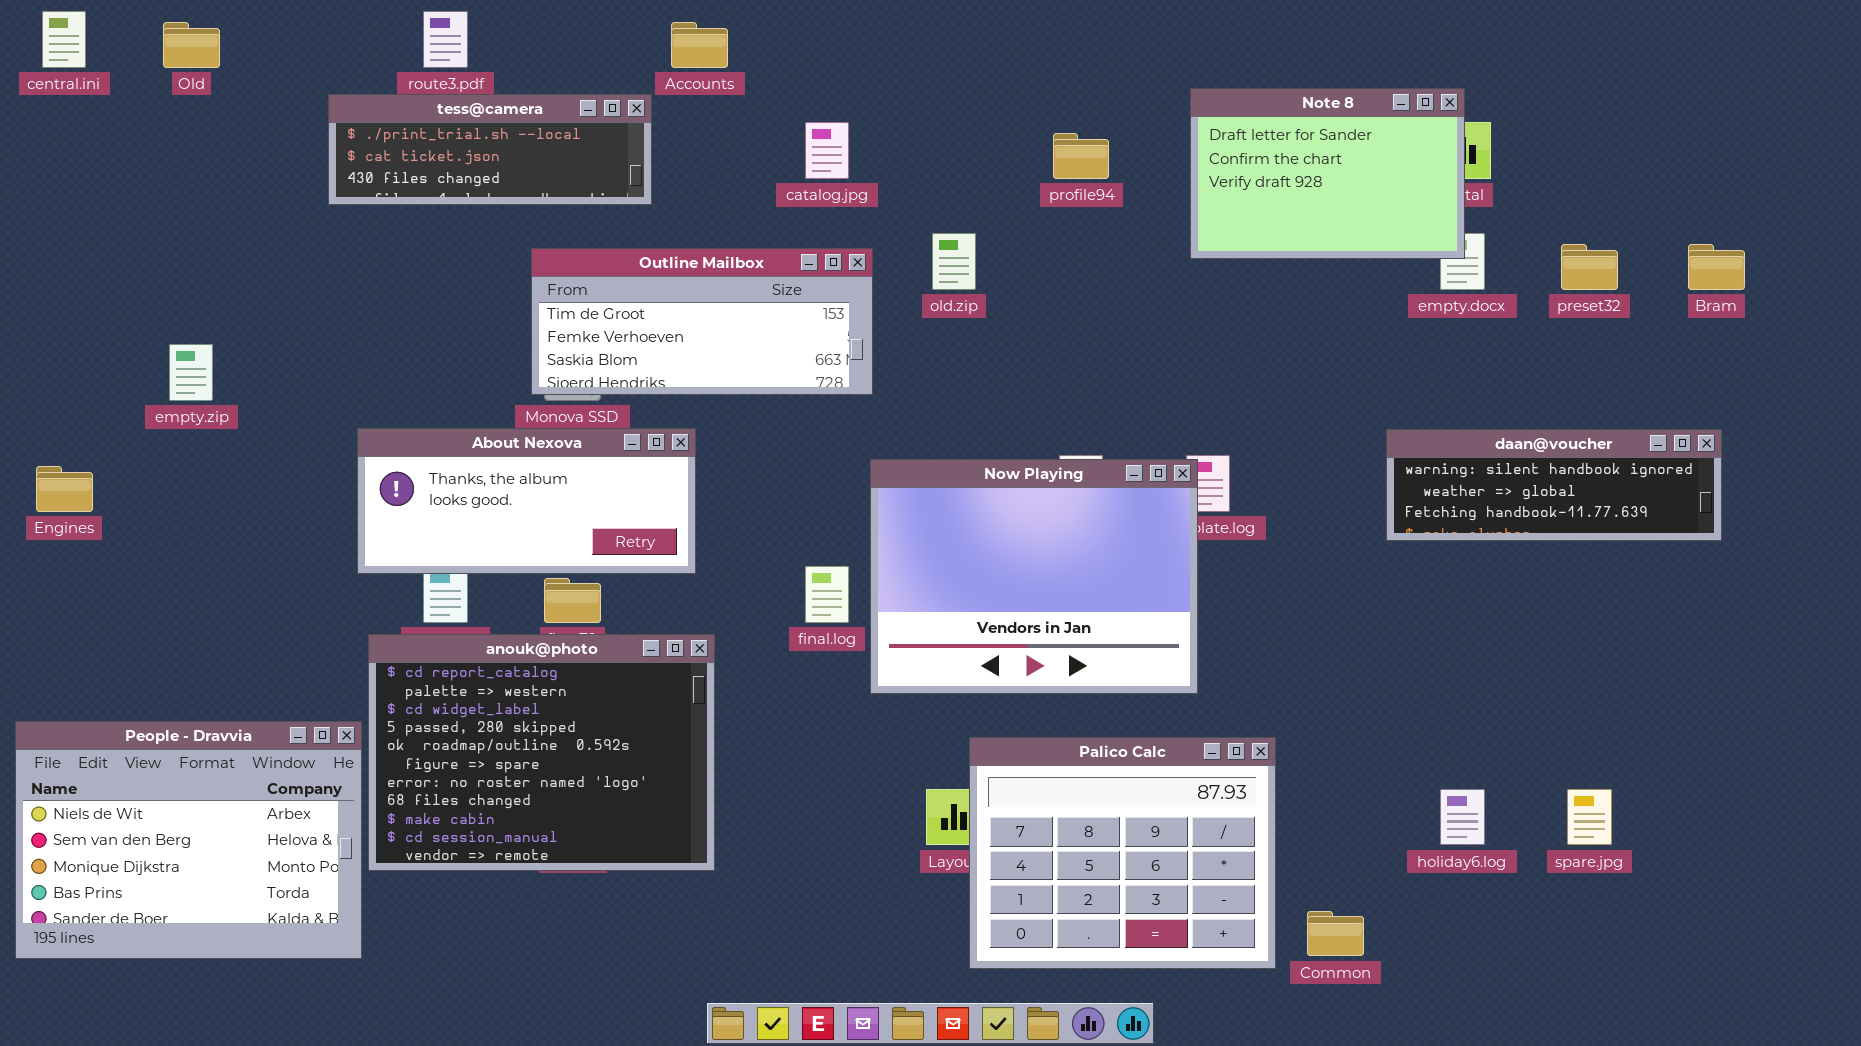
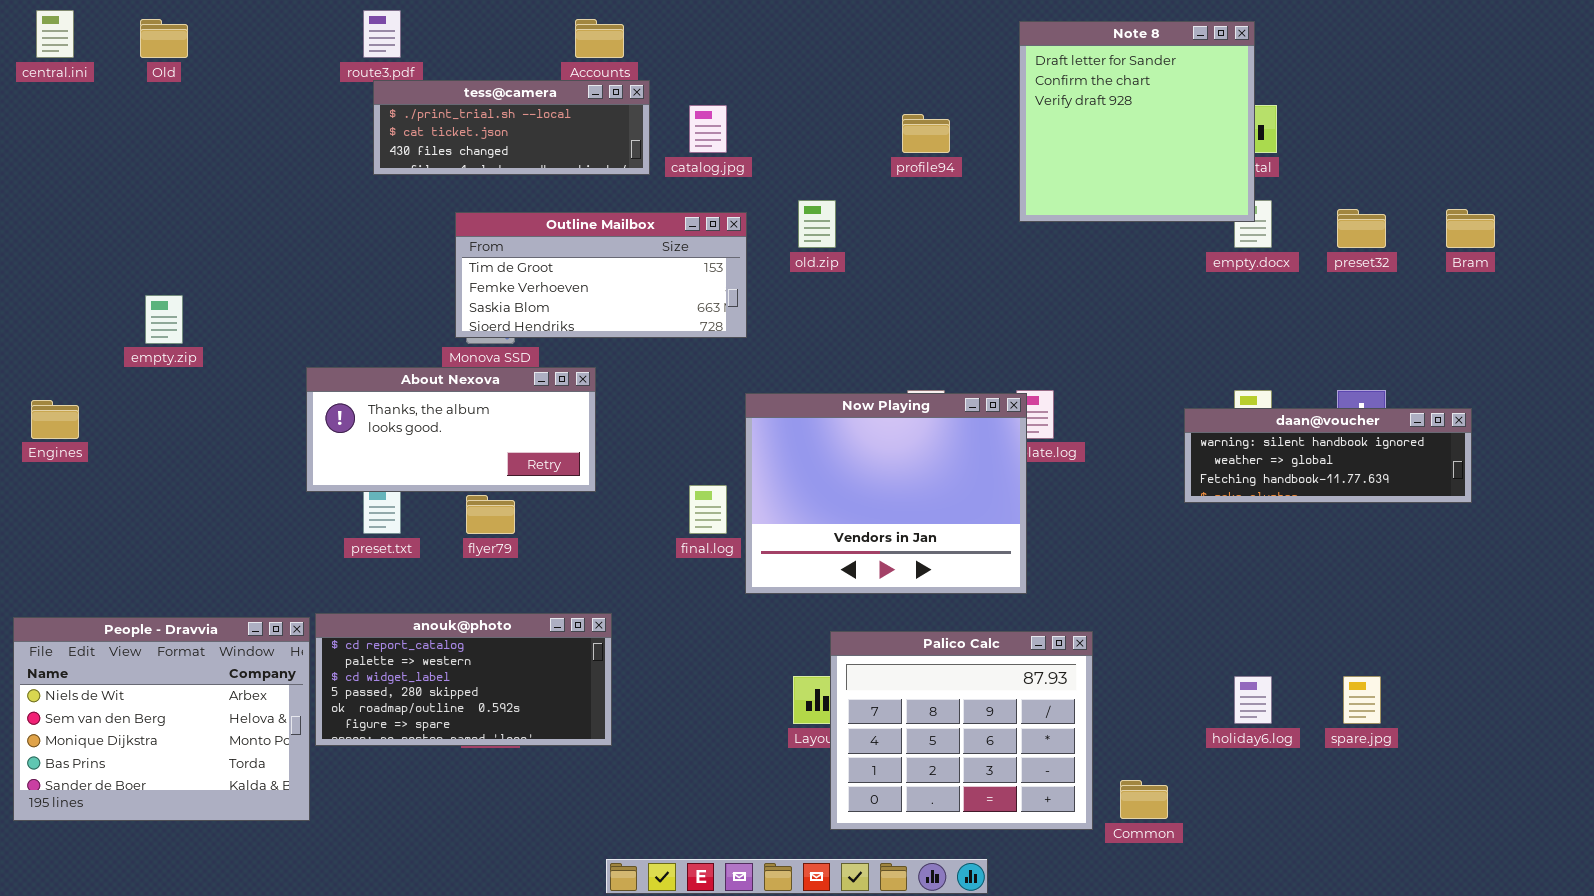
Note 8: [1190,88,1465,259] -> [1019,21,1255,222], resized
tess@camera: [328,94,652,205] -> [373,80,650,175], moved
daan@voucher: [1386,429,1722,541] -> [1184,408,1472,503], moved
anouk@photo: [368,634,715,871] -> [315,613,612,746], resized

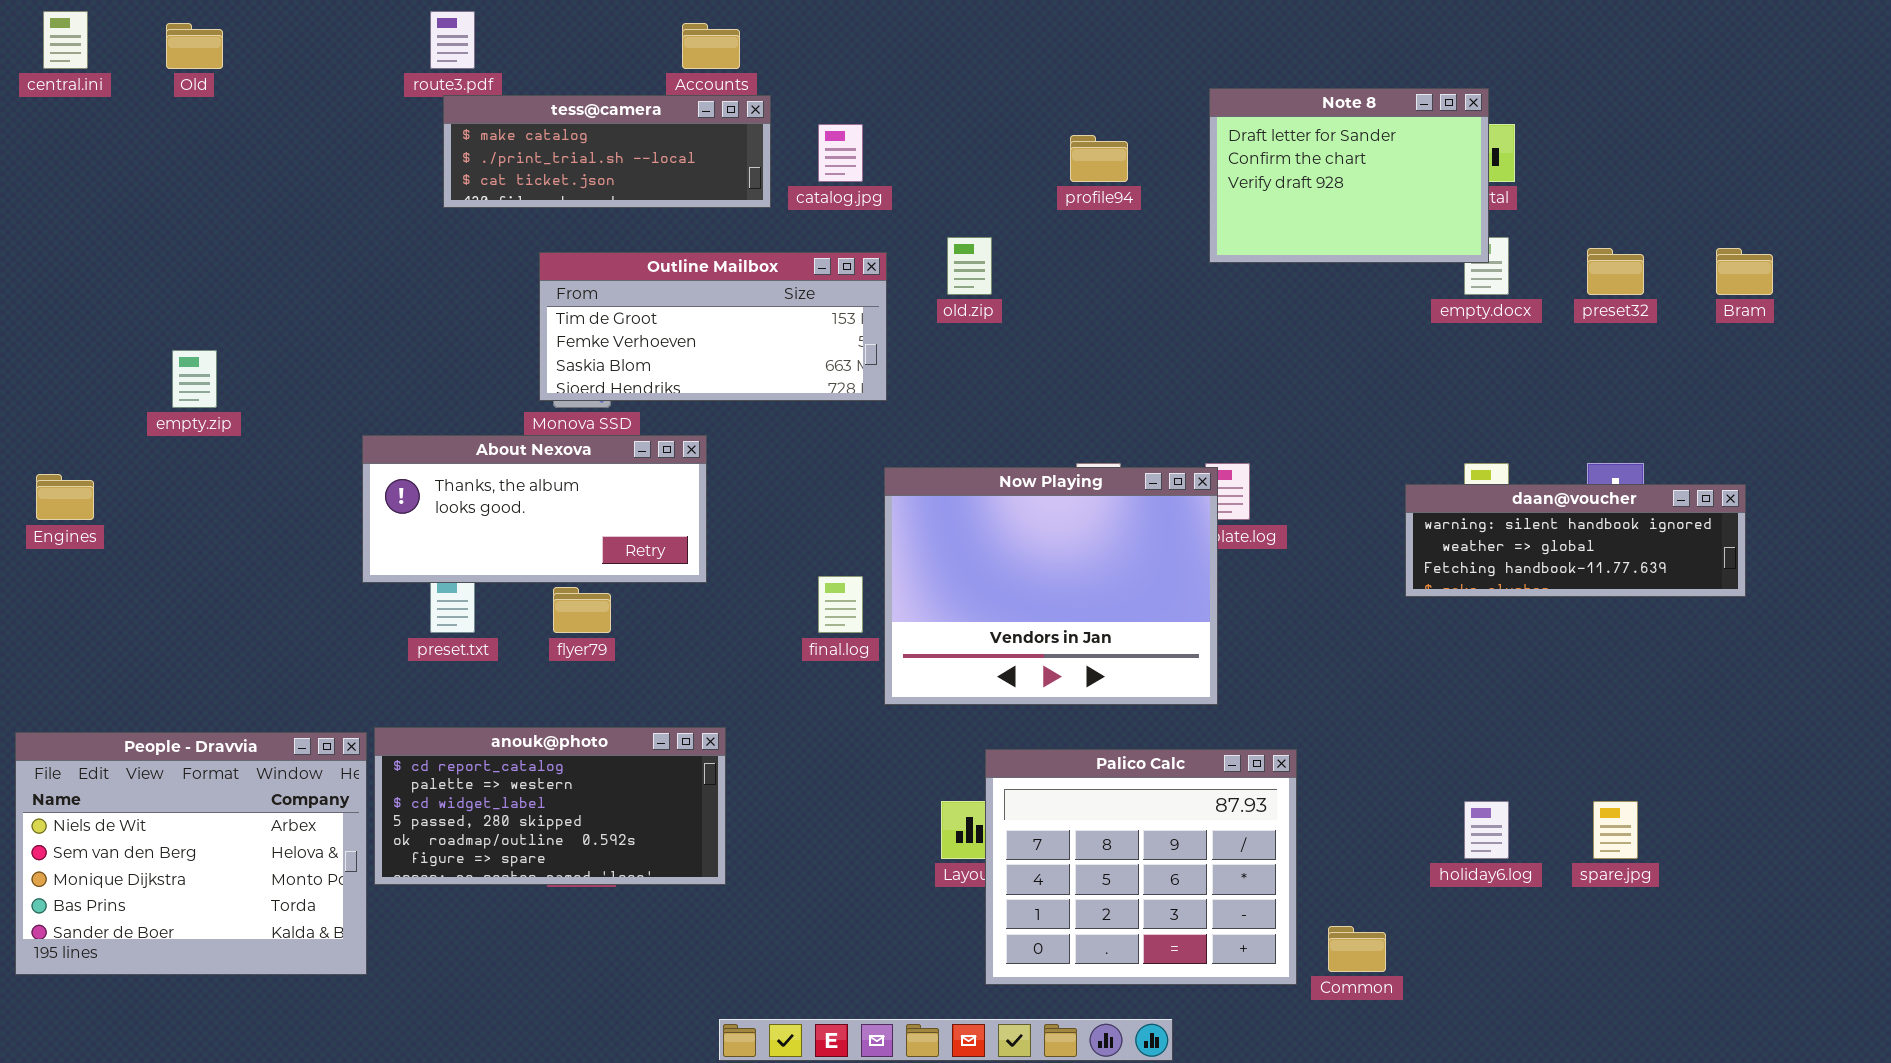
Note 8: [1019,21,1255,222] -> [1209,88,1489,263], resized
tess@camera: [373,80,650,175] -> [443,95,771,208], scrolled up 1 row

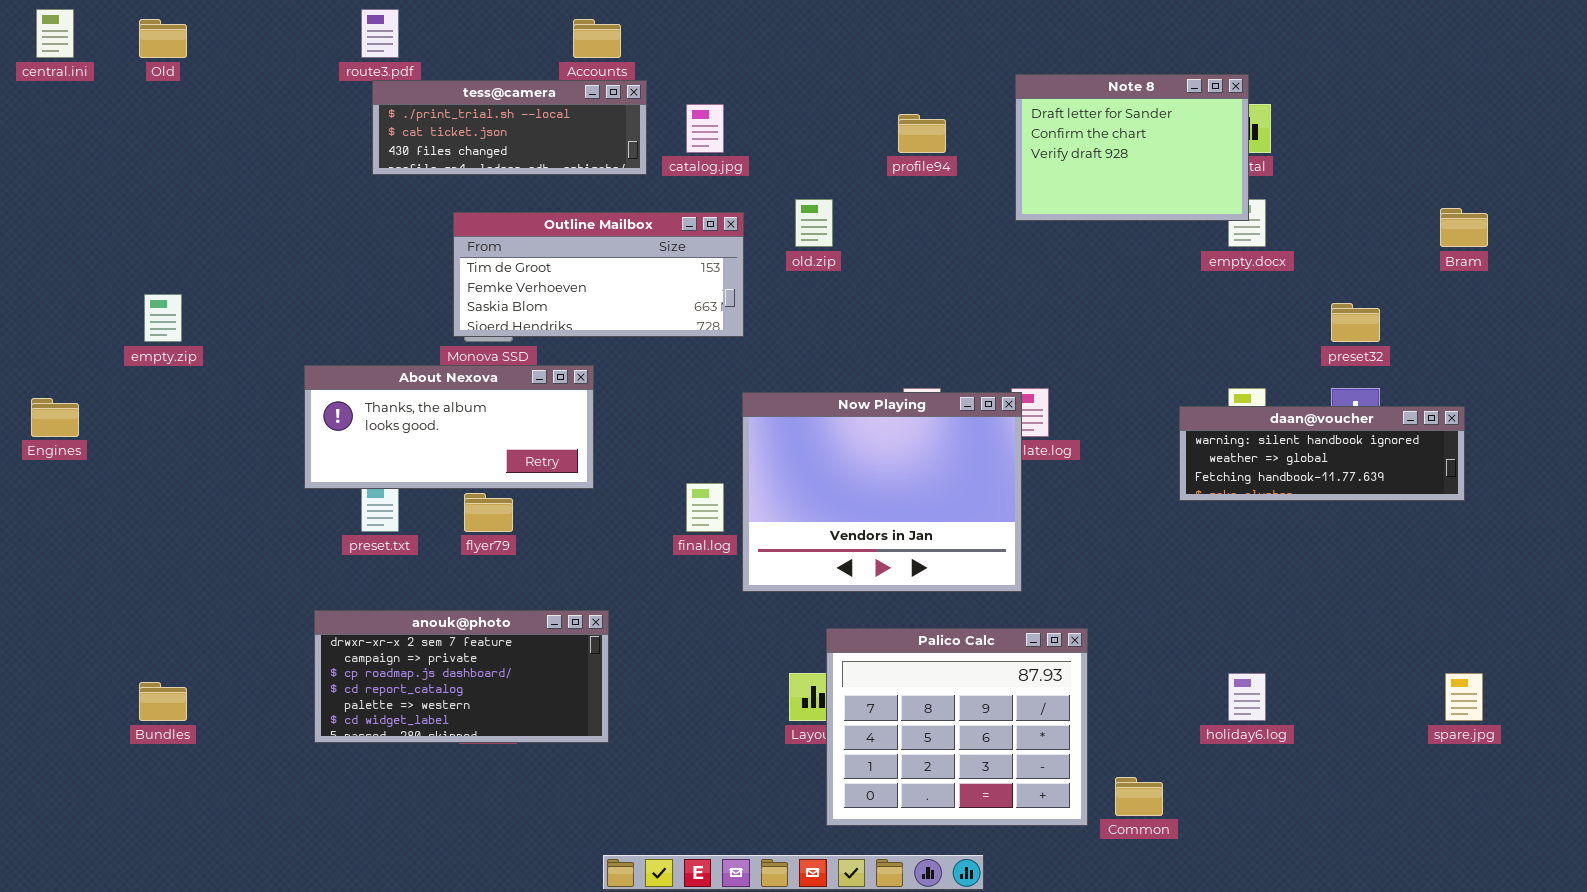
tess@camera: [443,95,771,208] -> [372,80,647,175], scrolled down 1 row
preset32: [1587,248,1644,295] -> [1331,303,1380,342], moved
anouk@photo: [374,727,726,885] -> [314,610,609,743], scrolled up 3 rows
People - Dravvia: [15,732,367,975] -> none, closed
spare.jpg: [1593,801,1638,859] -> [1445,673,1483,721], moved

